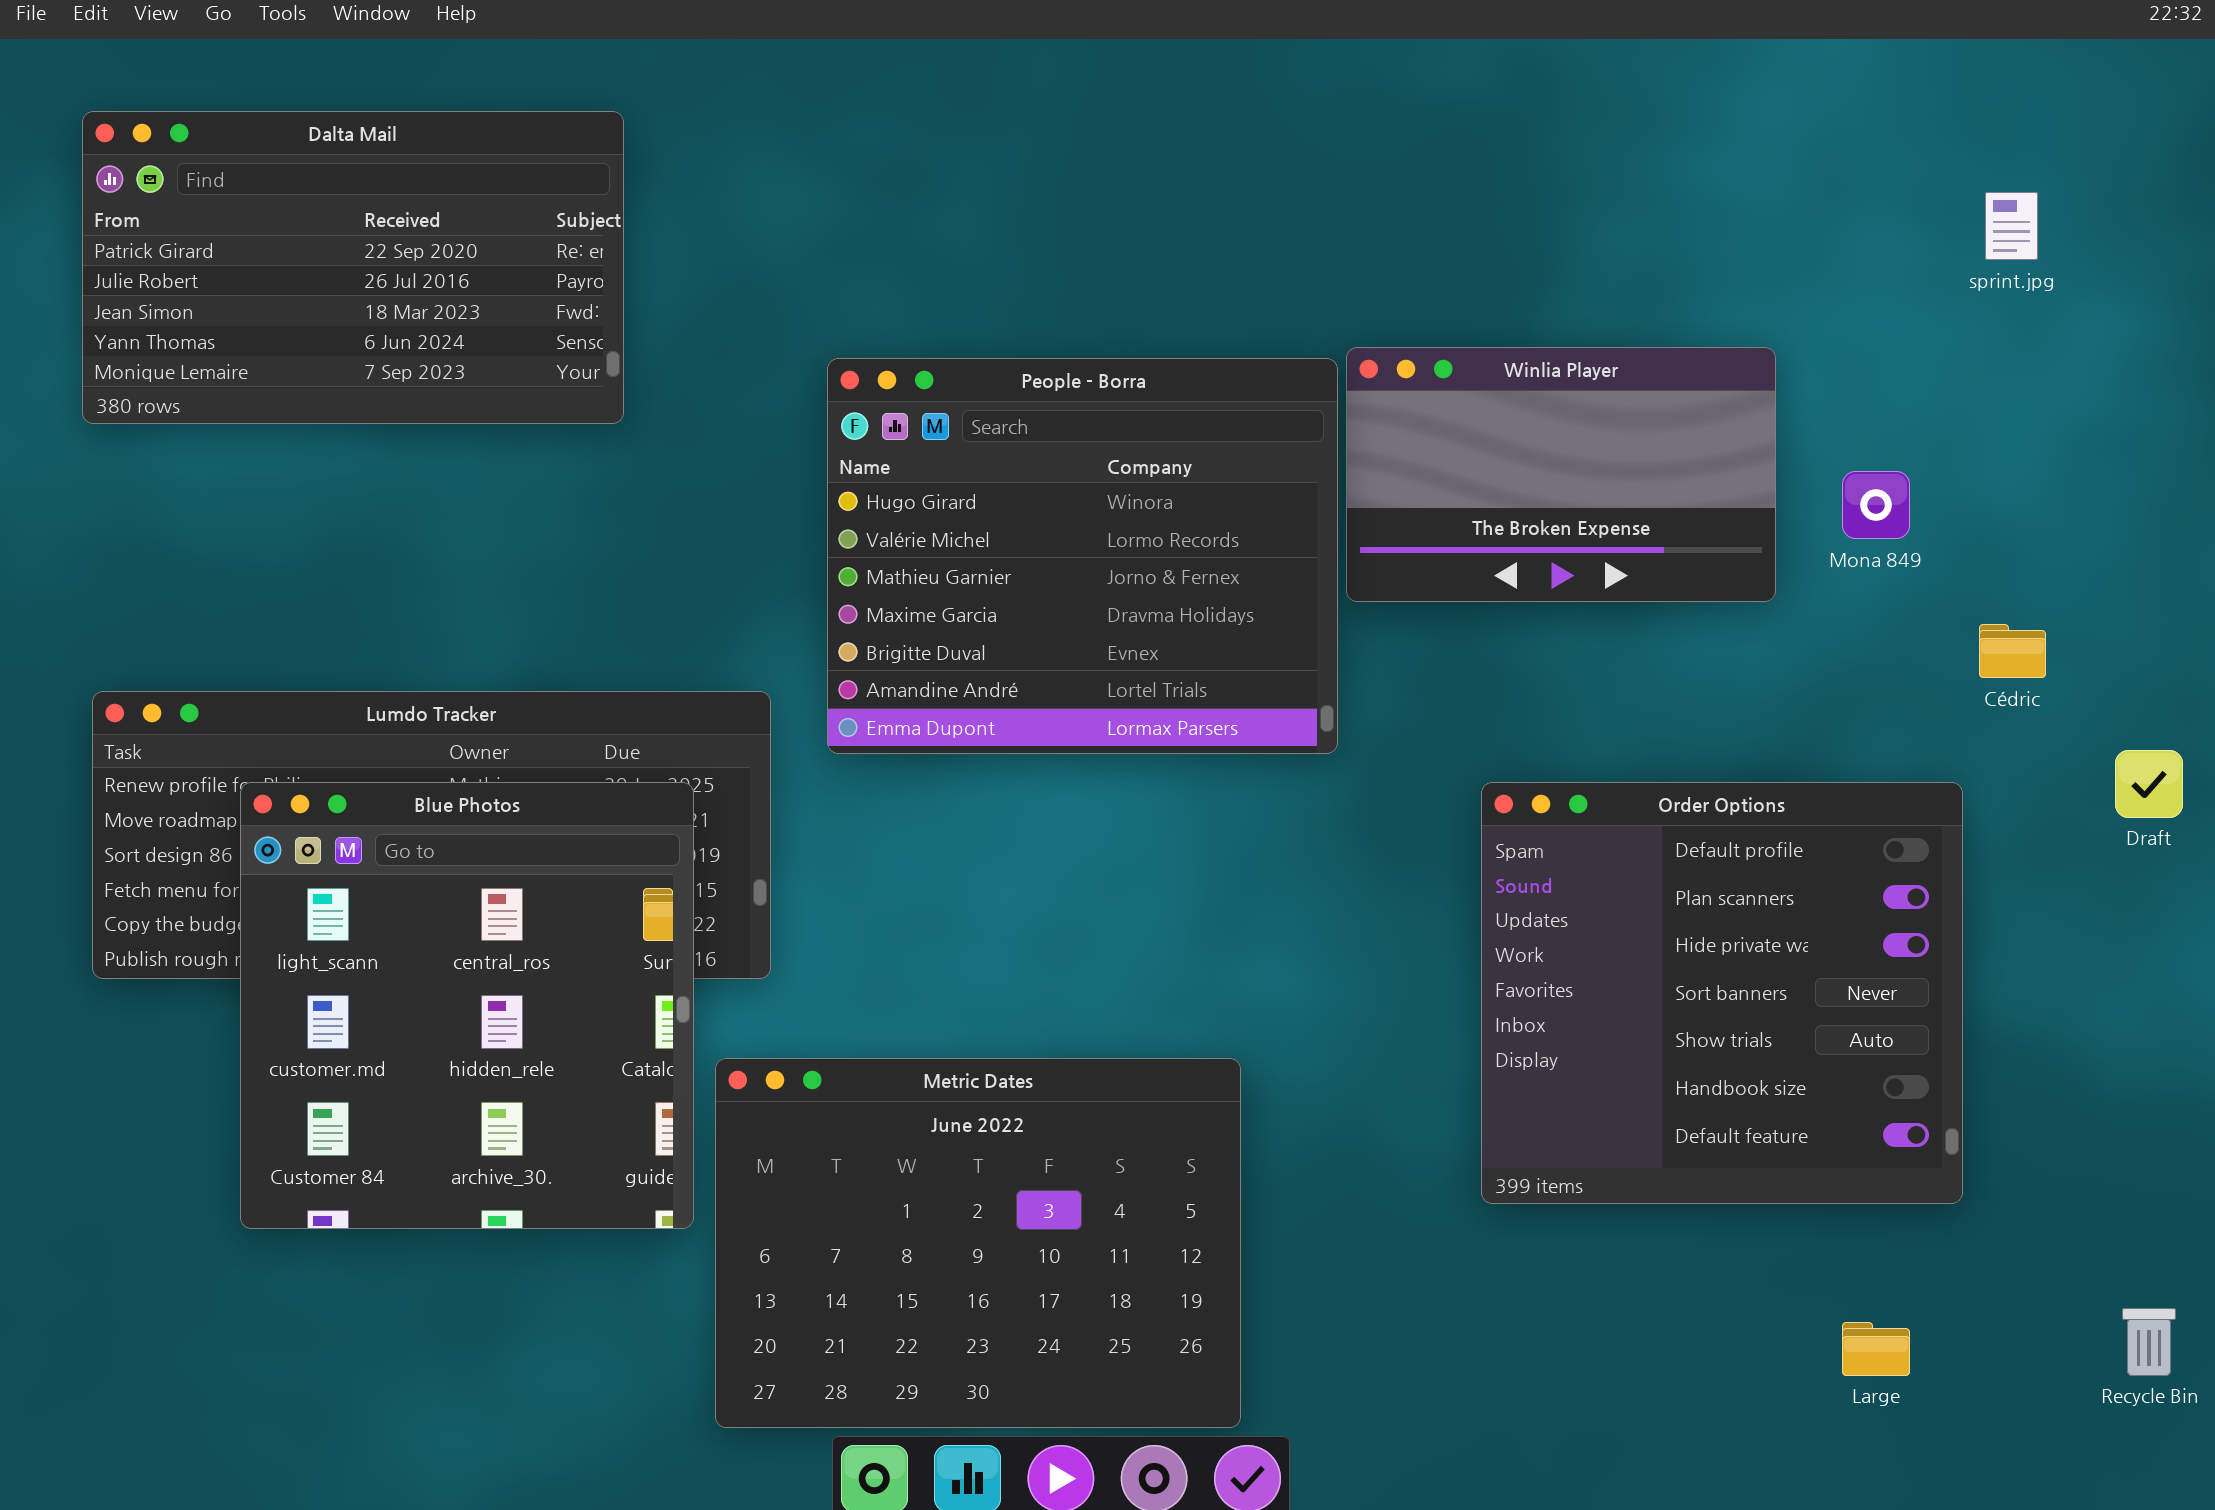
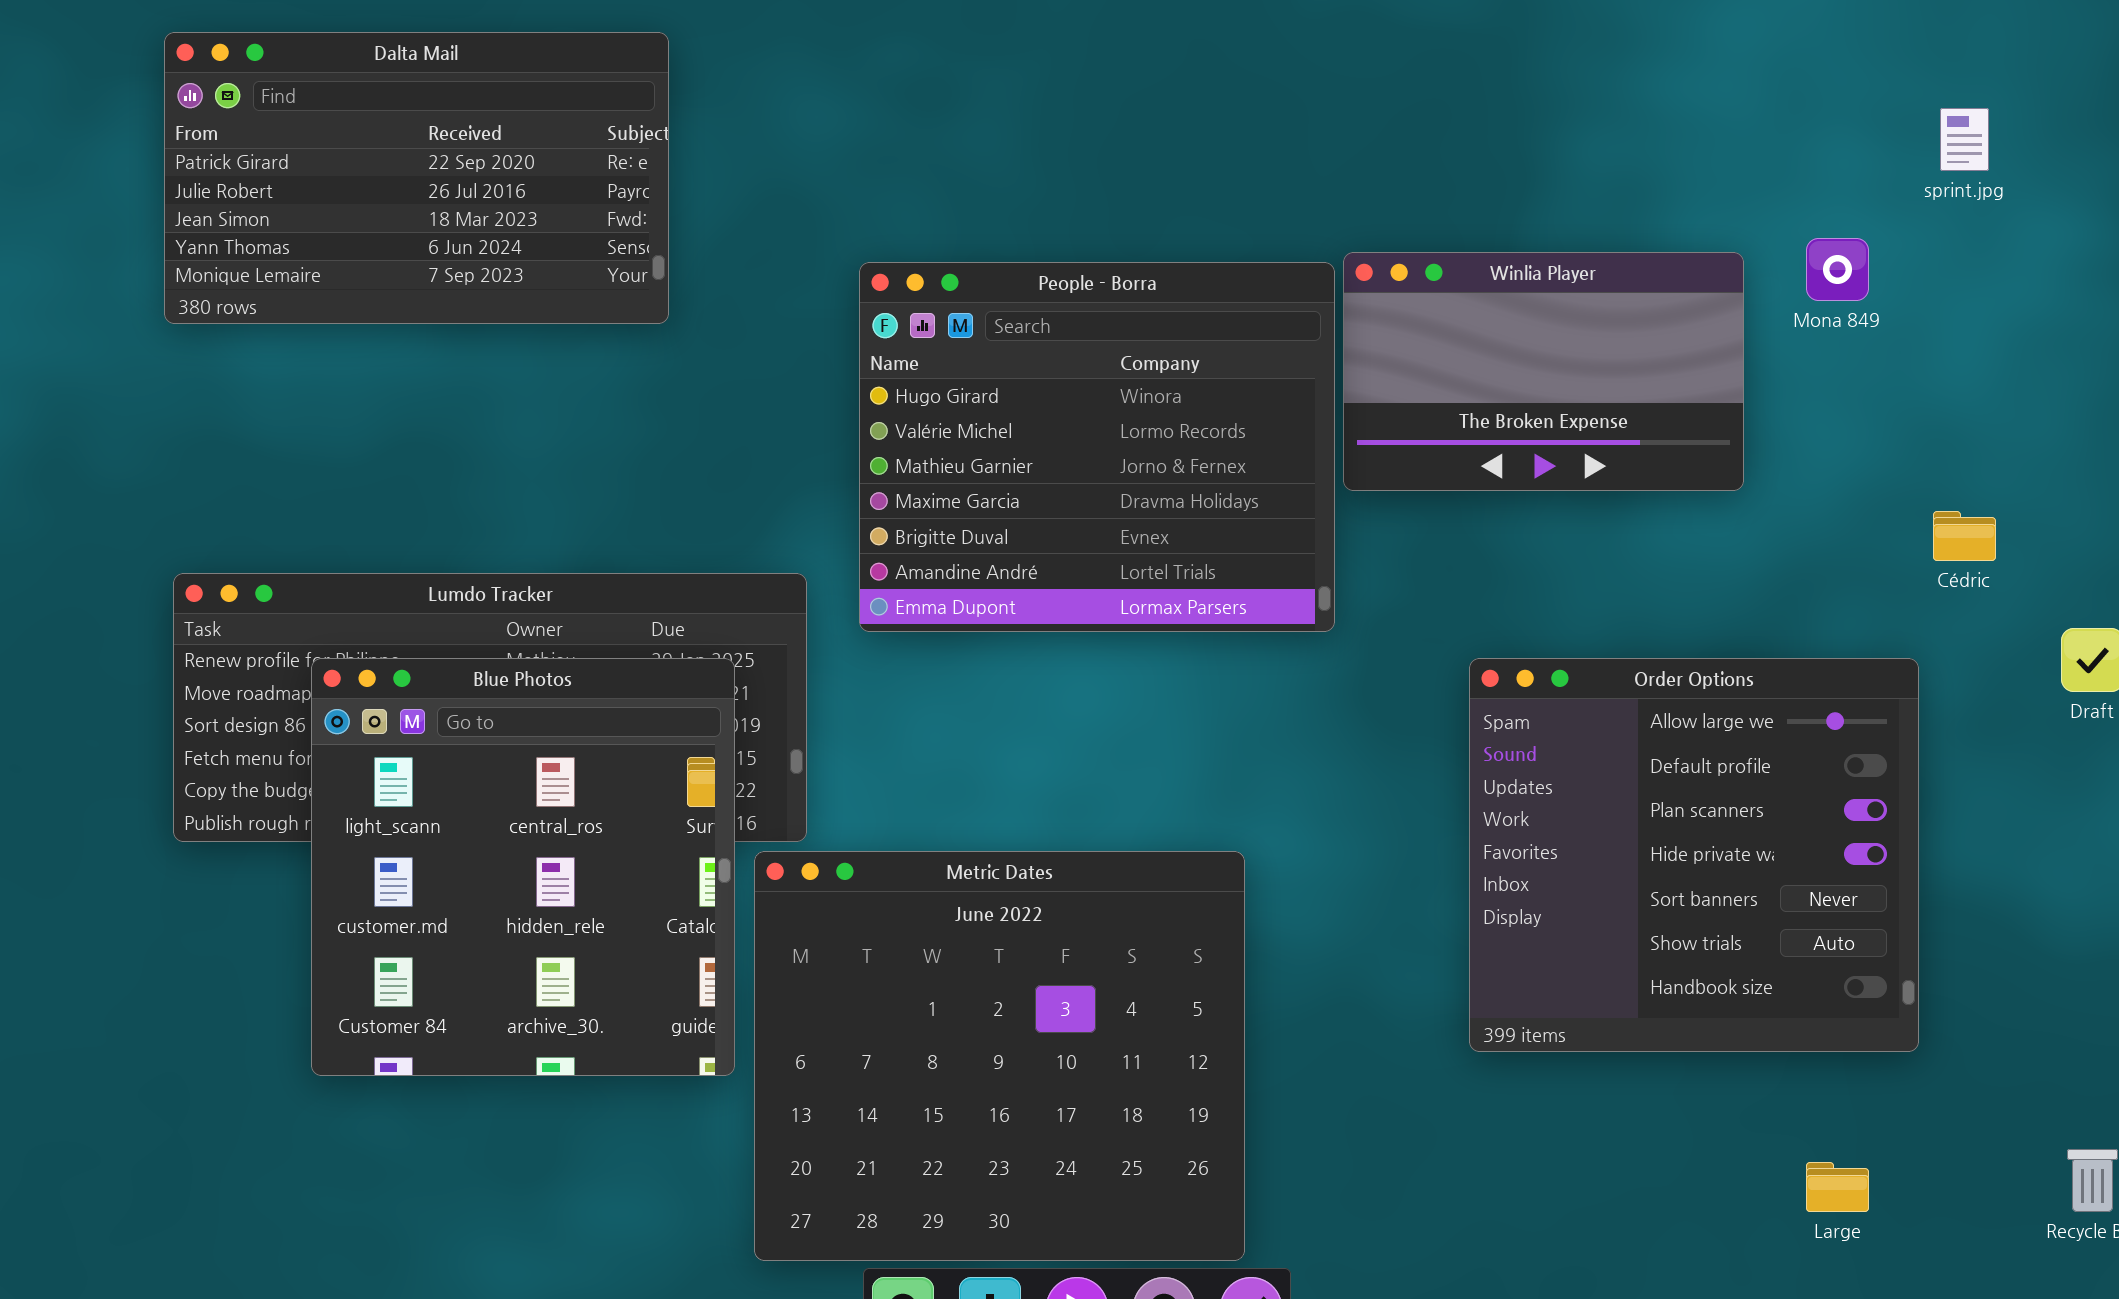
Mona 849: [1842,471,1910,539] -> [1806,238,1869,301], moved
Order Options: [1481,782,1963,1204] -> [1469,658,1919,1052], scrolled up 1 row
Metric Dates: [715,1058,1241,1428] -> [754,851,1245,1261], resized

